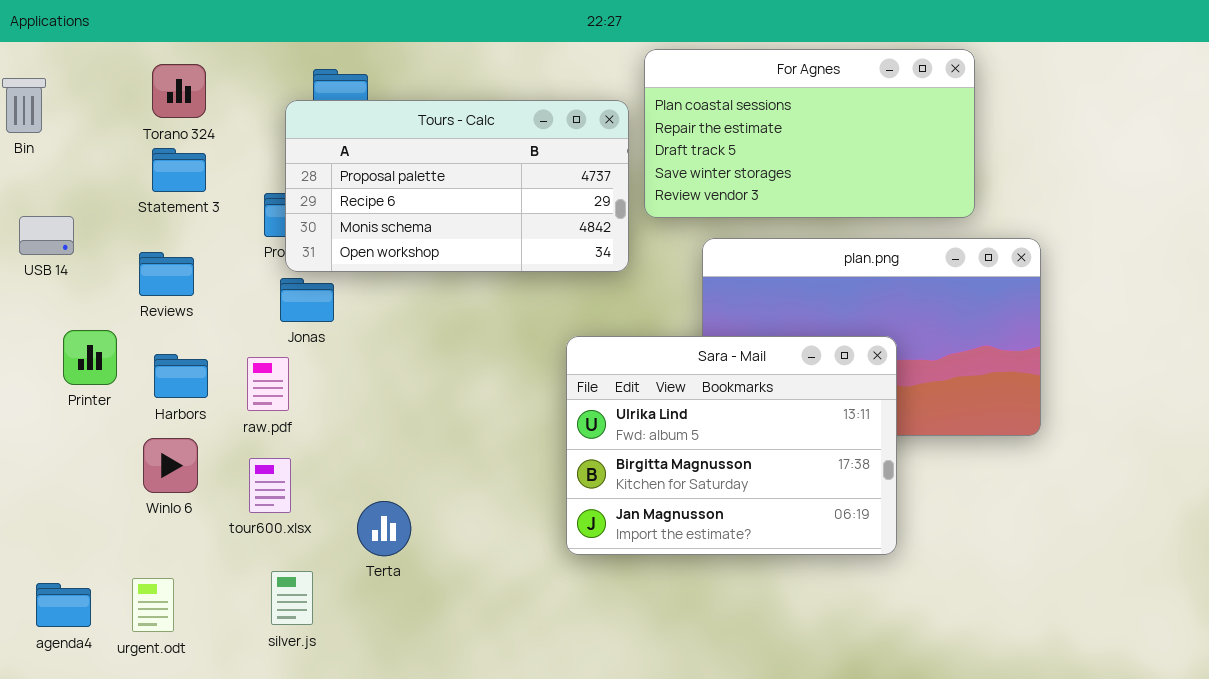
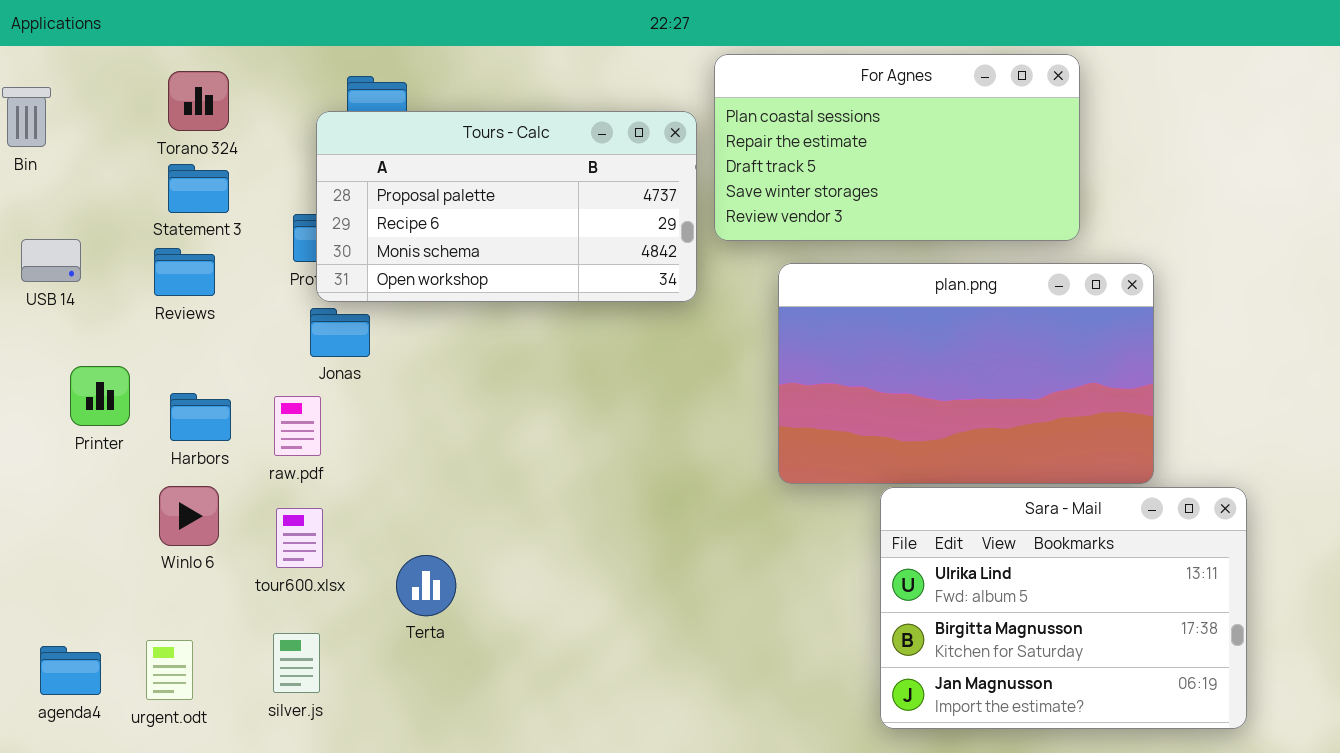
Reviews: [139,252,194,296] -> [154,248,215,296], moved
Sara - Mail: [566,336,897,555] -> [880,487,1247,729], moved
silver.js: [271,571,313,625] -> [273,633,320,693], moved

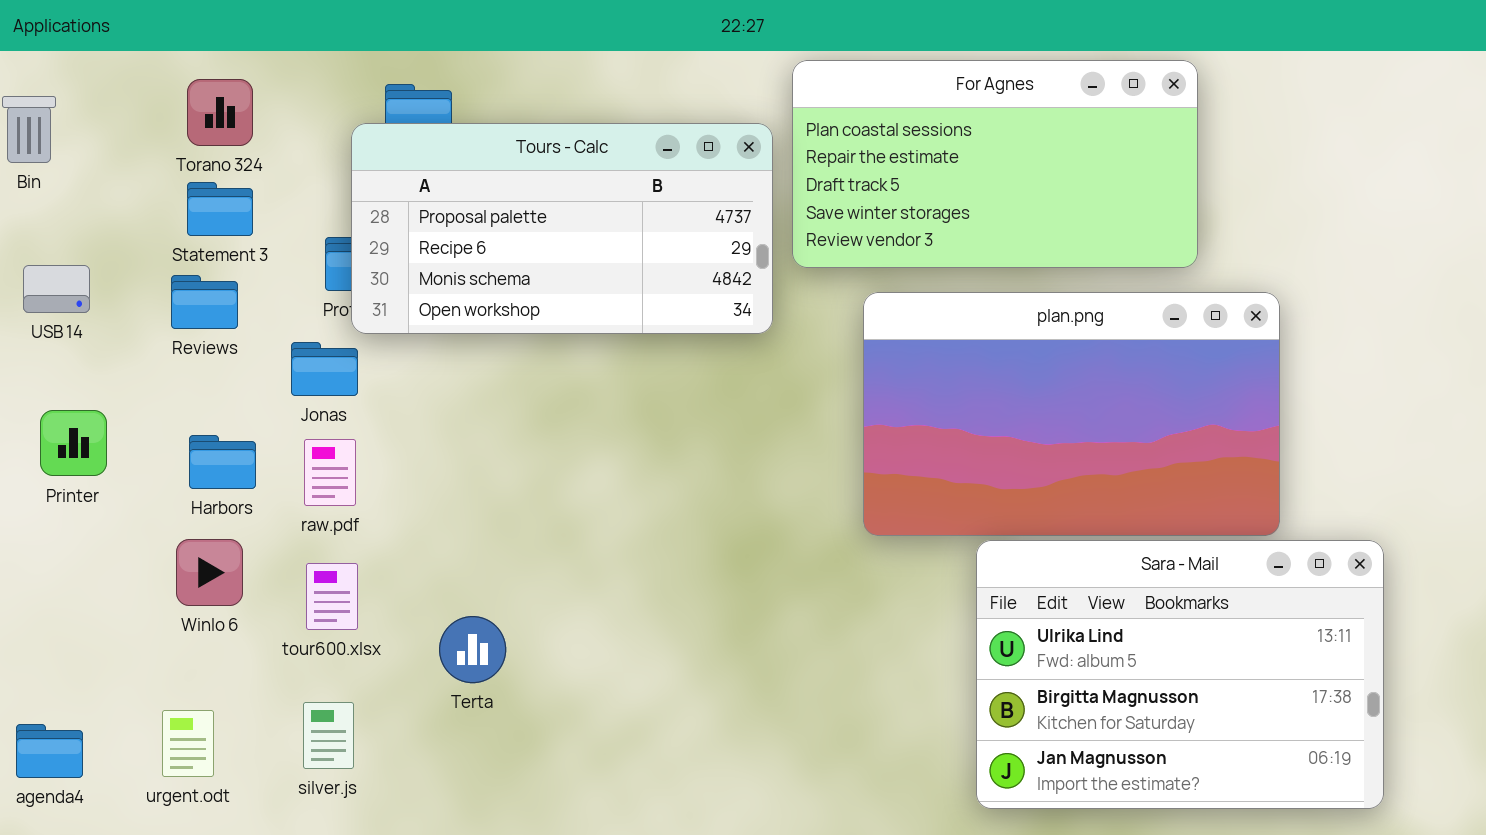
Jonas: [310,308,370,357] -> [291,342,358,396], moved
Printer: [70,366,130,426] -> [40,410,107,476], moved
agenda4: [40,646,101,695] -> [16,724,83,778], moved

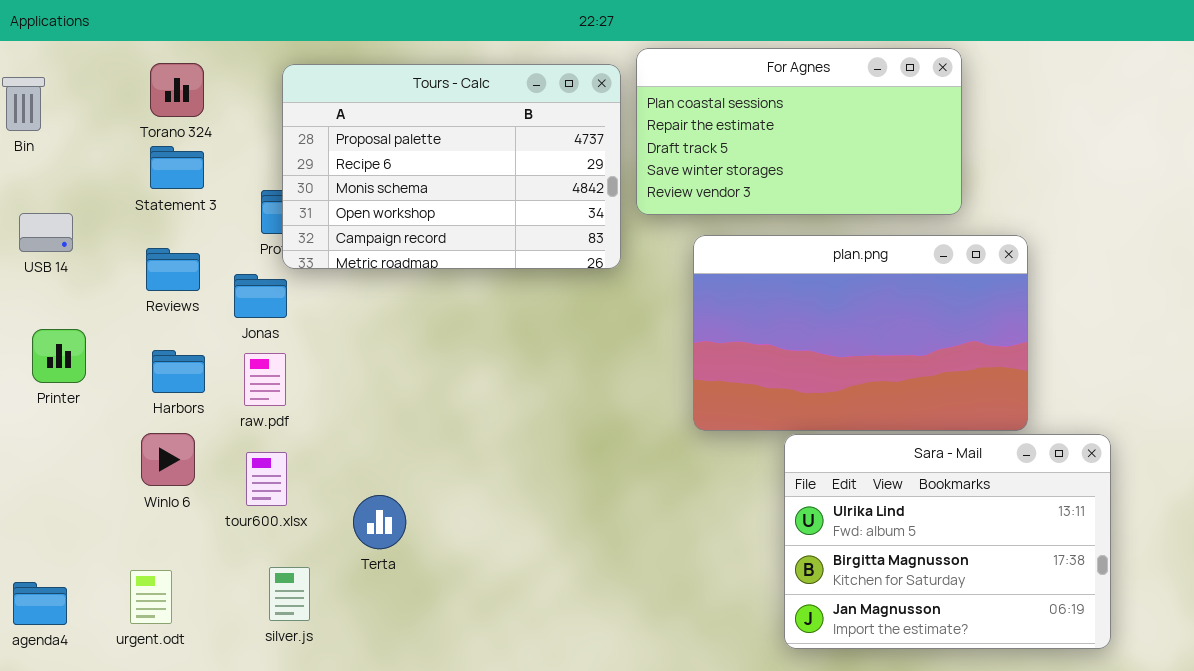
Tours - Calc: [351,123,773,334] -> [282,64,621,269], resized
Reviews: [171,275,238,329] -> [146,248,200,291], moved
silver.js: [303,702,354,769] -> [269,567,310,621], moved

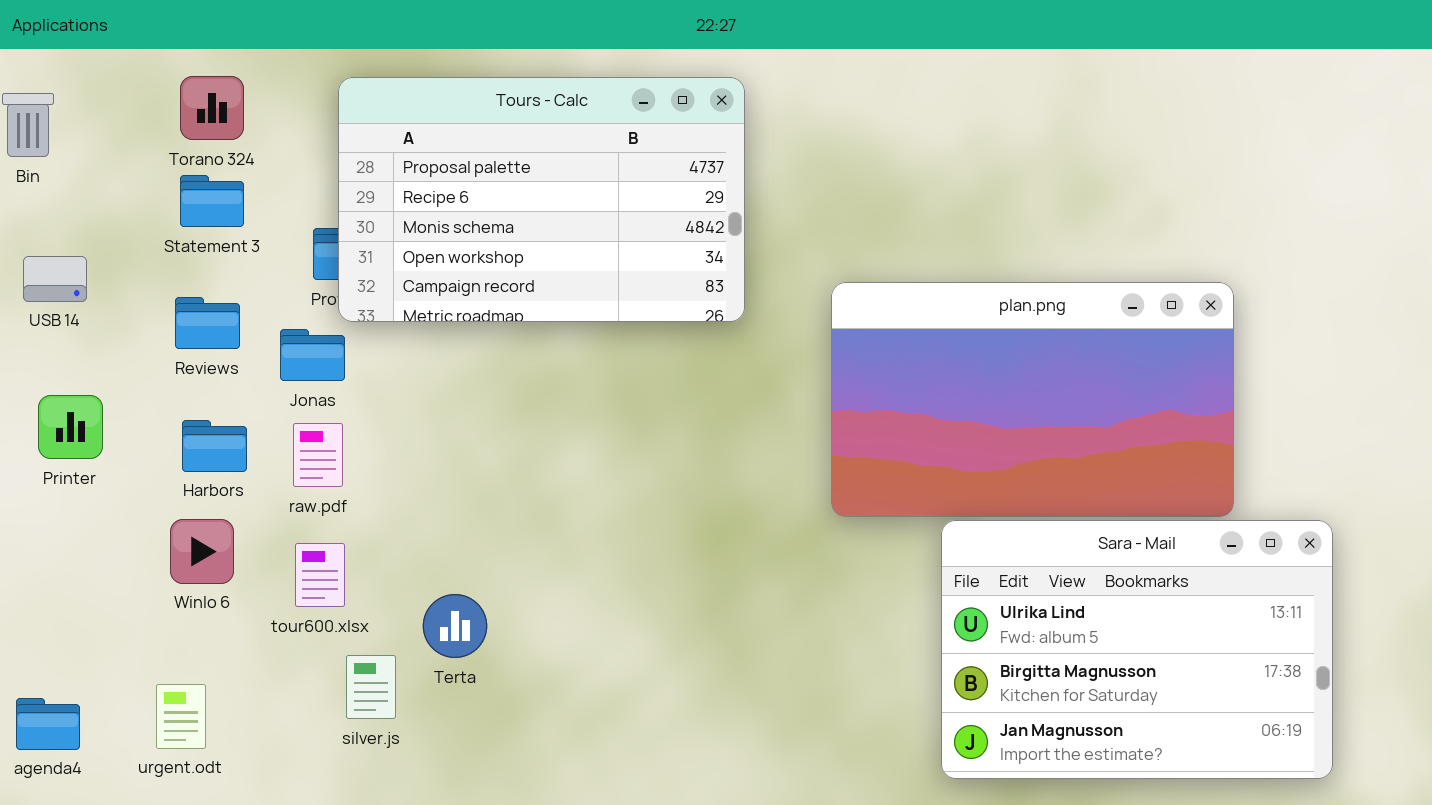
For Agnes: [636,48,962,215] -> none, closed
silver.js: [269,567,310,621] -> [346,655,396,719], moved

